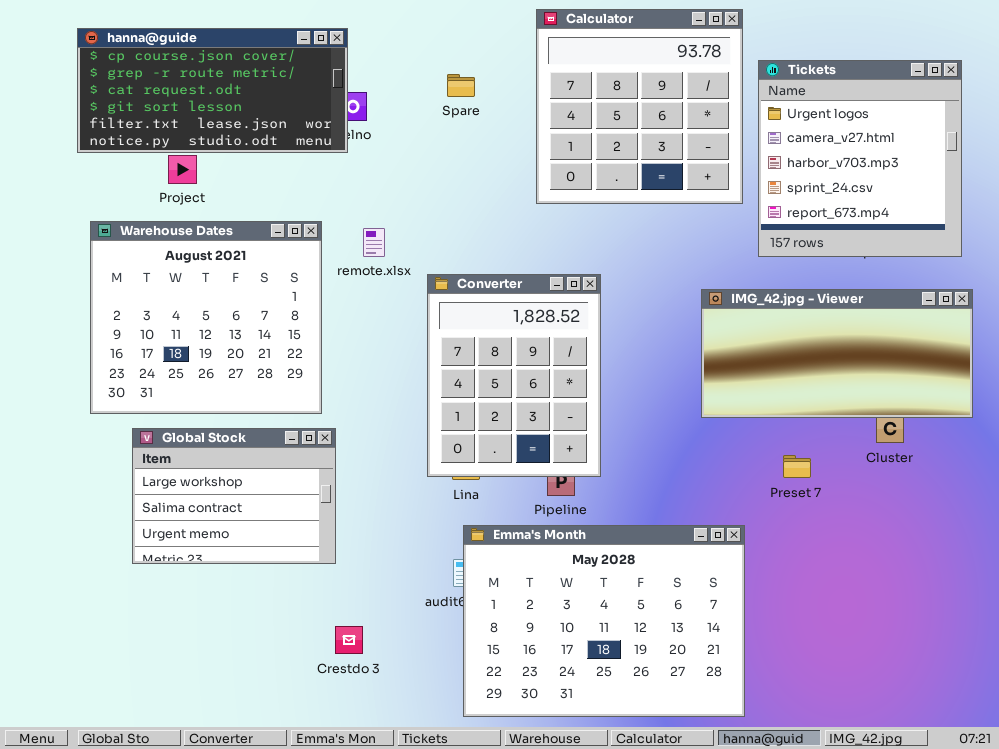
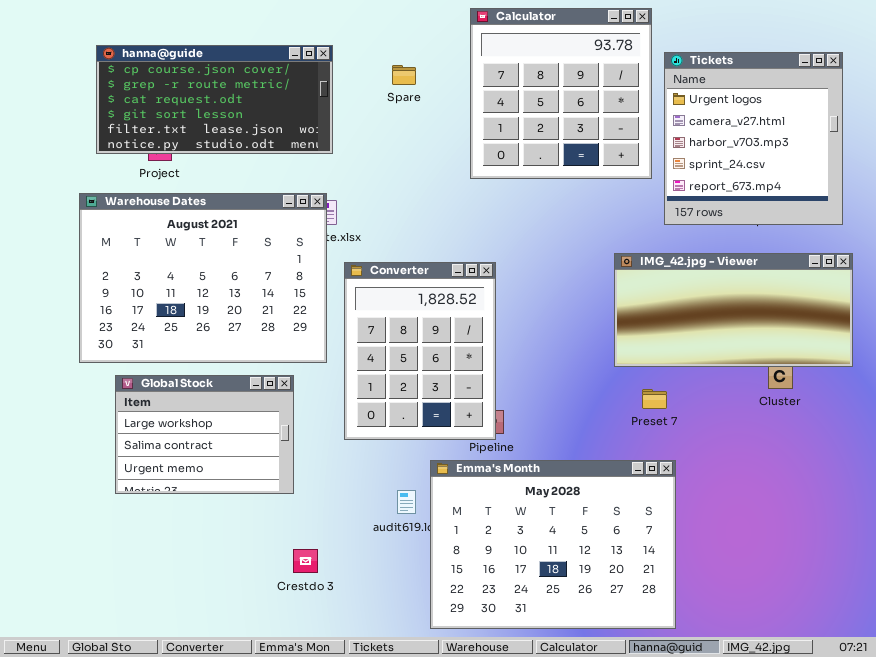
hanna@guide: [77,28,348,153] -> [96,45,333,154], moved
Warehouse Dates: [90,221,322,414] -> [79,193,327,363], resized
Converter: [427,274,601,477] -> [344,262,496,440], moved
Preset 7: [783,455,811,478] -> [642,389,667,409], moved
Emma's Month: [463,525,745,717] -> [430,460,676,629], moved

